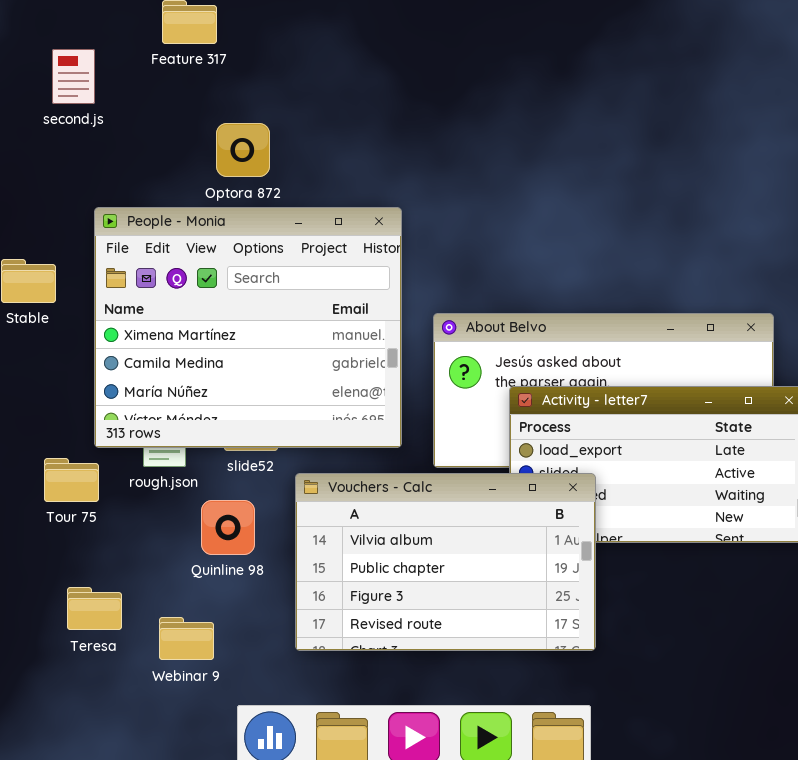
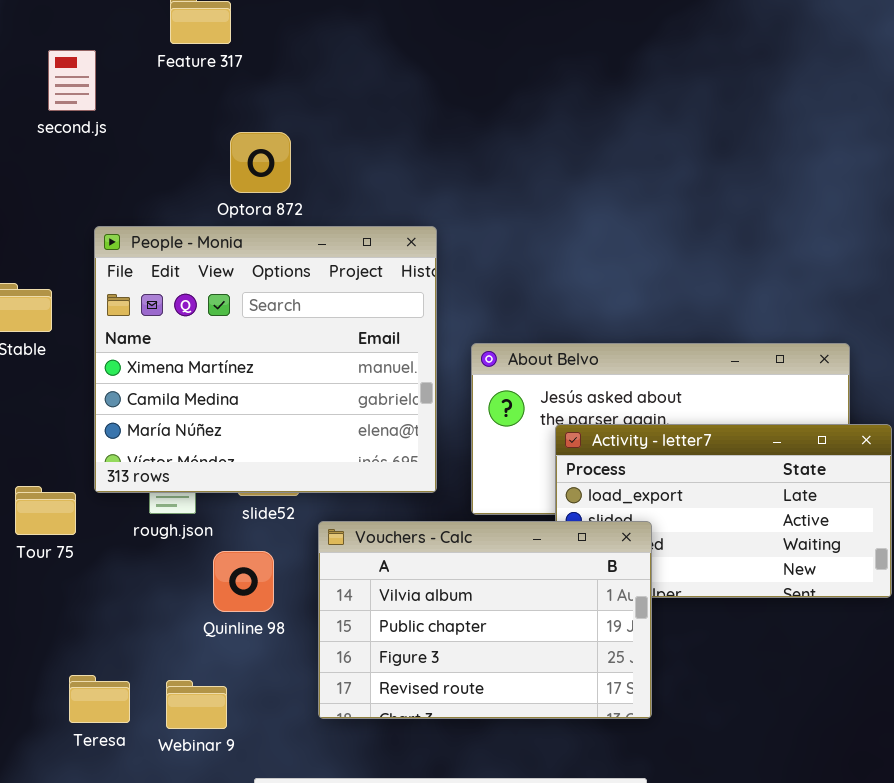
Tour 75: [44,458,99,502] -> [15,486,76,535], moved
Teresa: [67,587,122,630] -> [69,675,130,723], moved

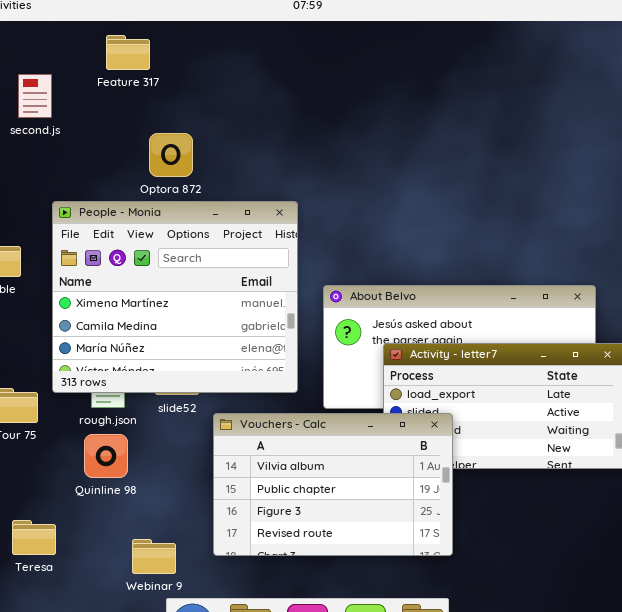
Quinline 98: [213,551,274,612] -> [84,434,128,478], moved
Teresa: [69,675,130,723] -> [12,520,56,555], moved
Webinar 9: [166,680,227,729] -> [132,539,176,574], moved

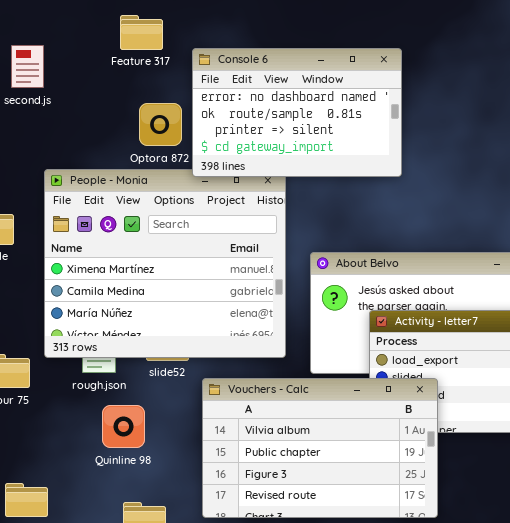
Feature 317: [106,35,150,70] -> [120,15,163,50], moved
Console 6: none -> [192,48,402,177], opened
Quinline 98: [84,434,128,478] -> [102,405,145,448], moved

